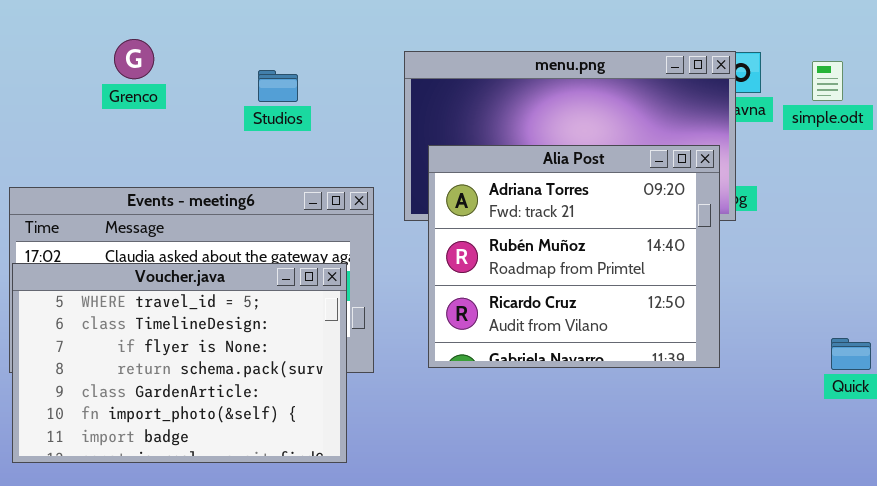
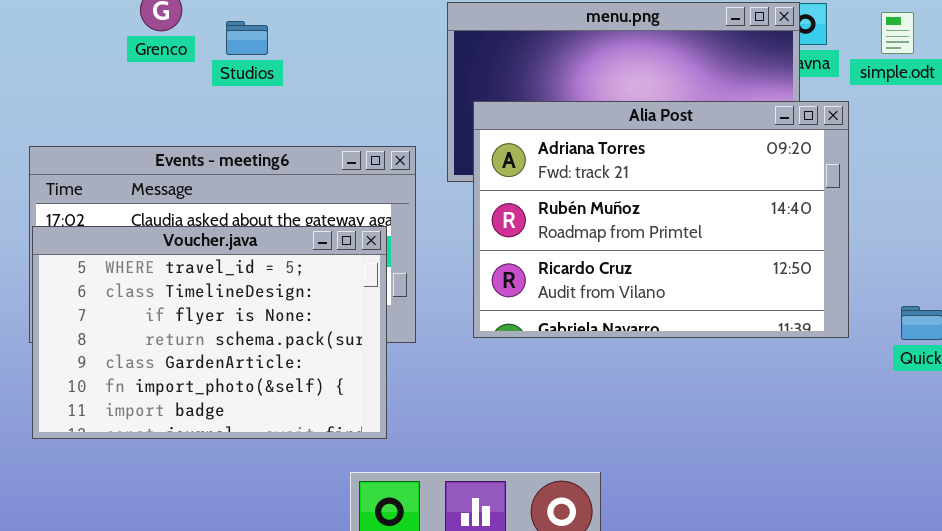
Studios: [258,70,298,102] -> [226,21,268,55], moved
Alia Post: [428,145,720,368] -> [473,101,849,338], resized

